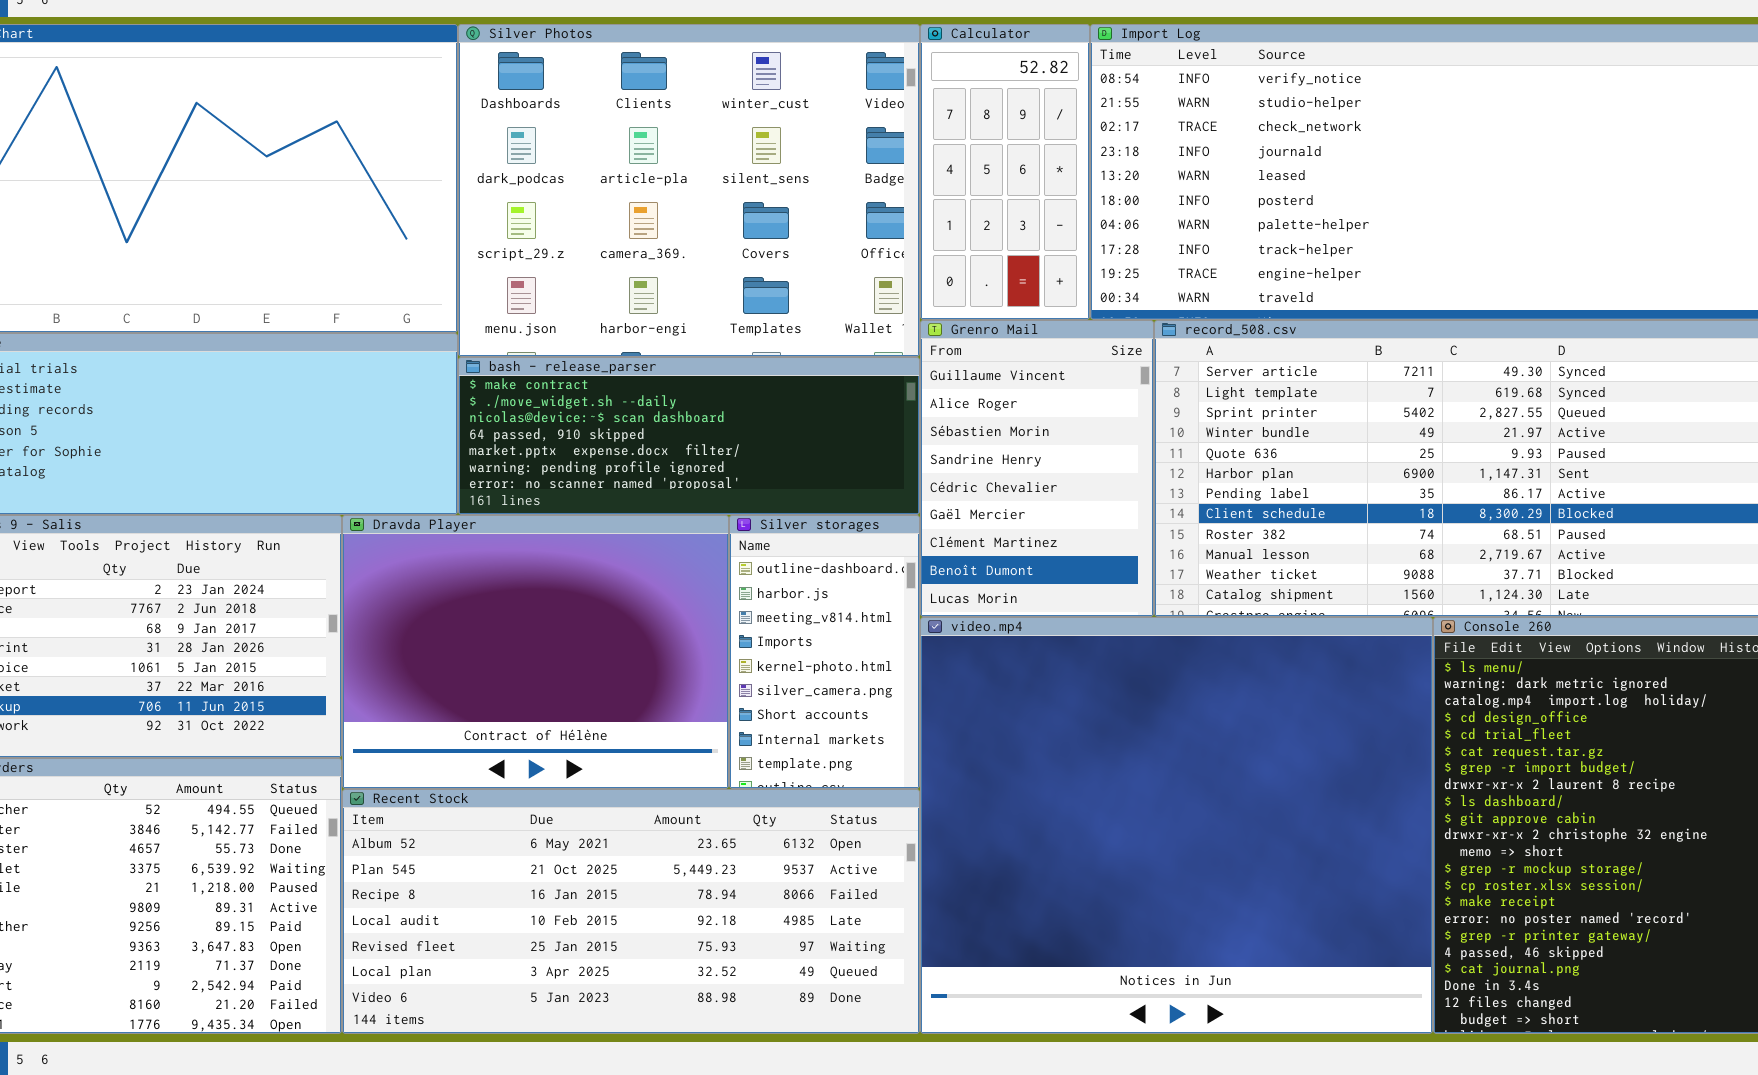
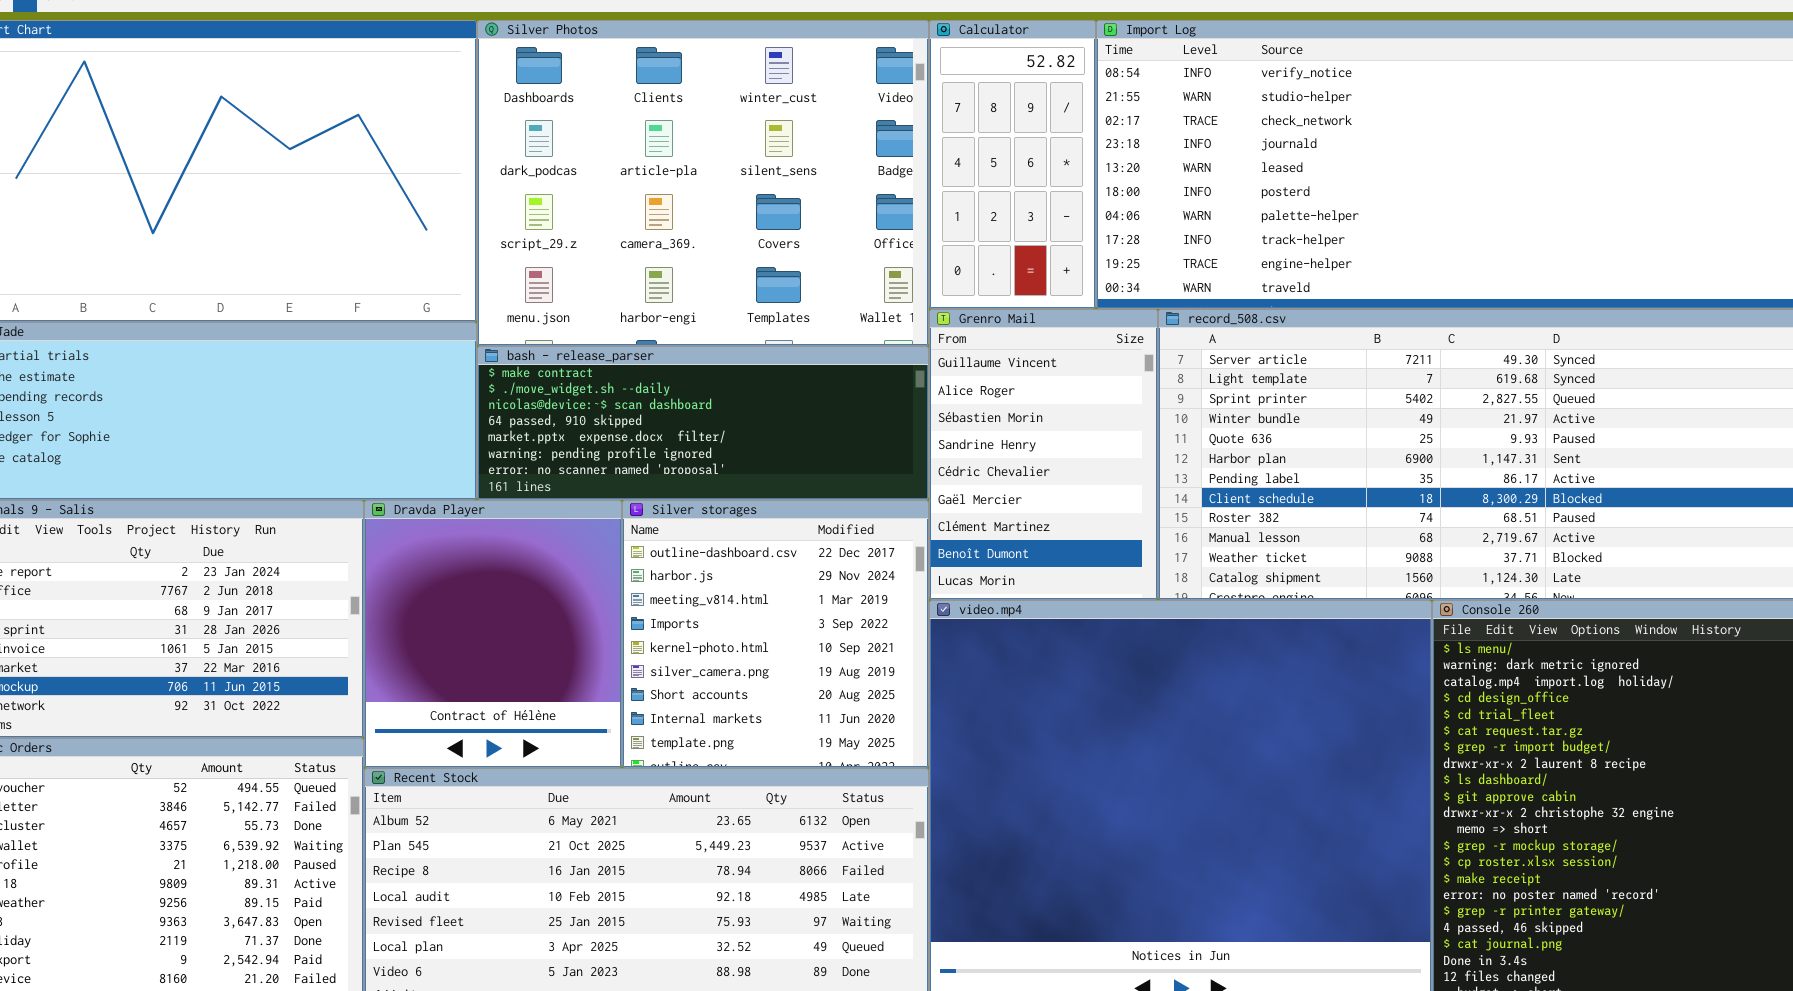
Dravda Player: [342,515,729,789] -> [364,500,622,768], resized
Silver storages: [729,515,920,789] -> [622,500,929,768], resized

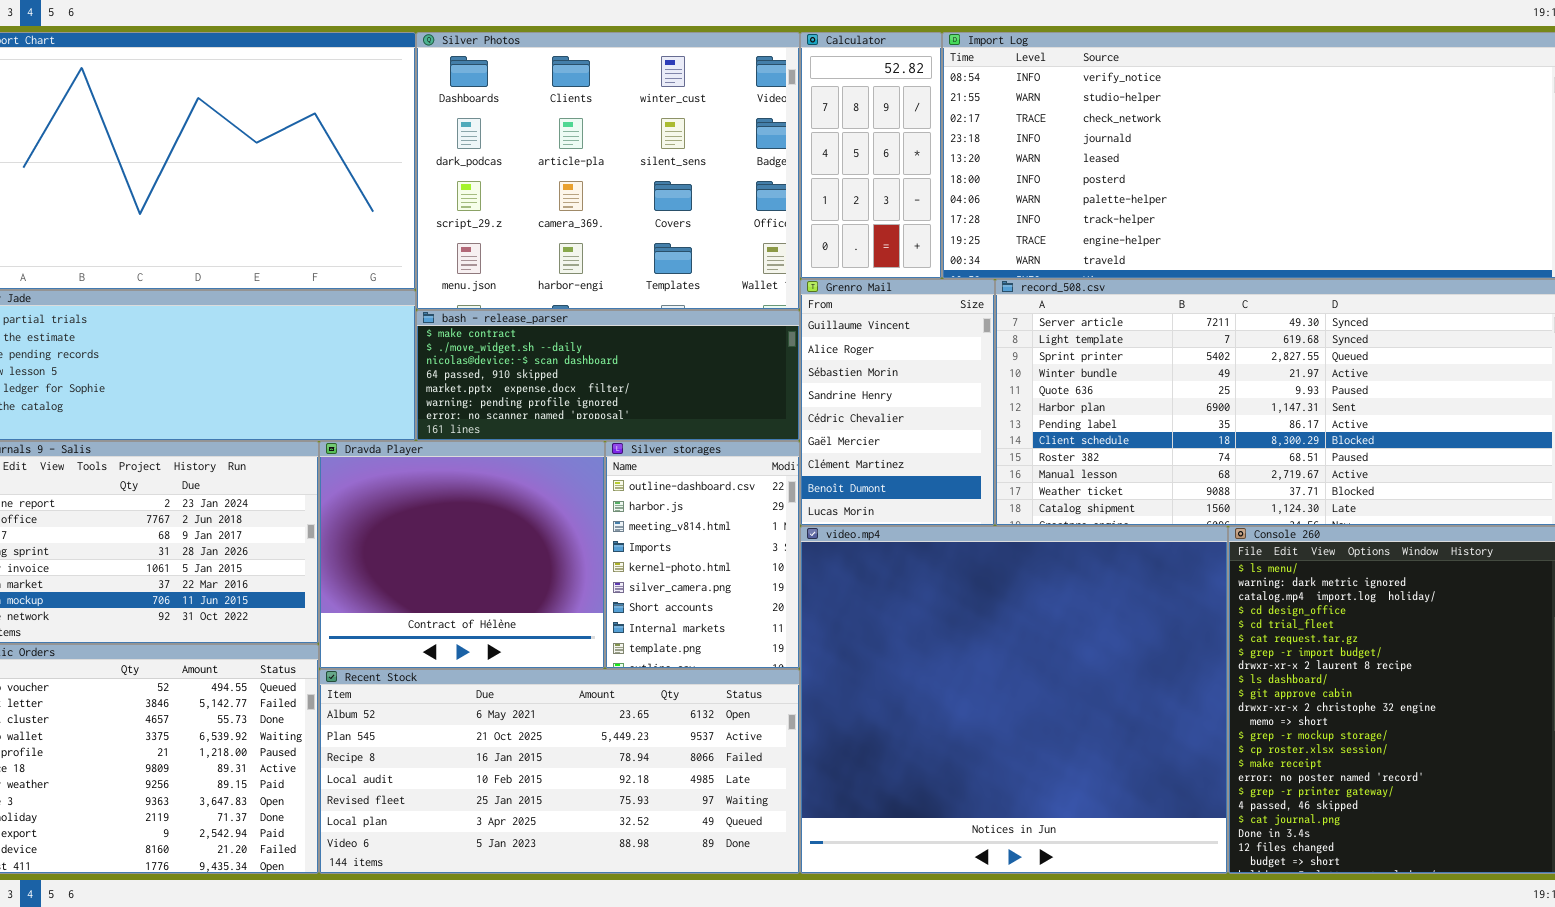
Dravda Player: [364,500,622,768] -> [319,441,605,669], resized
Silver storages: [622,500,929,768] -> [605,441,800,669], resized

